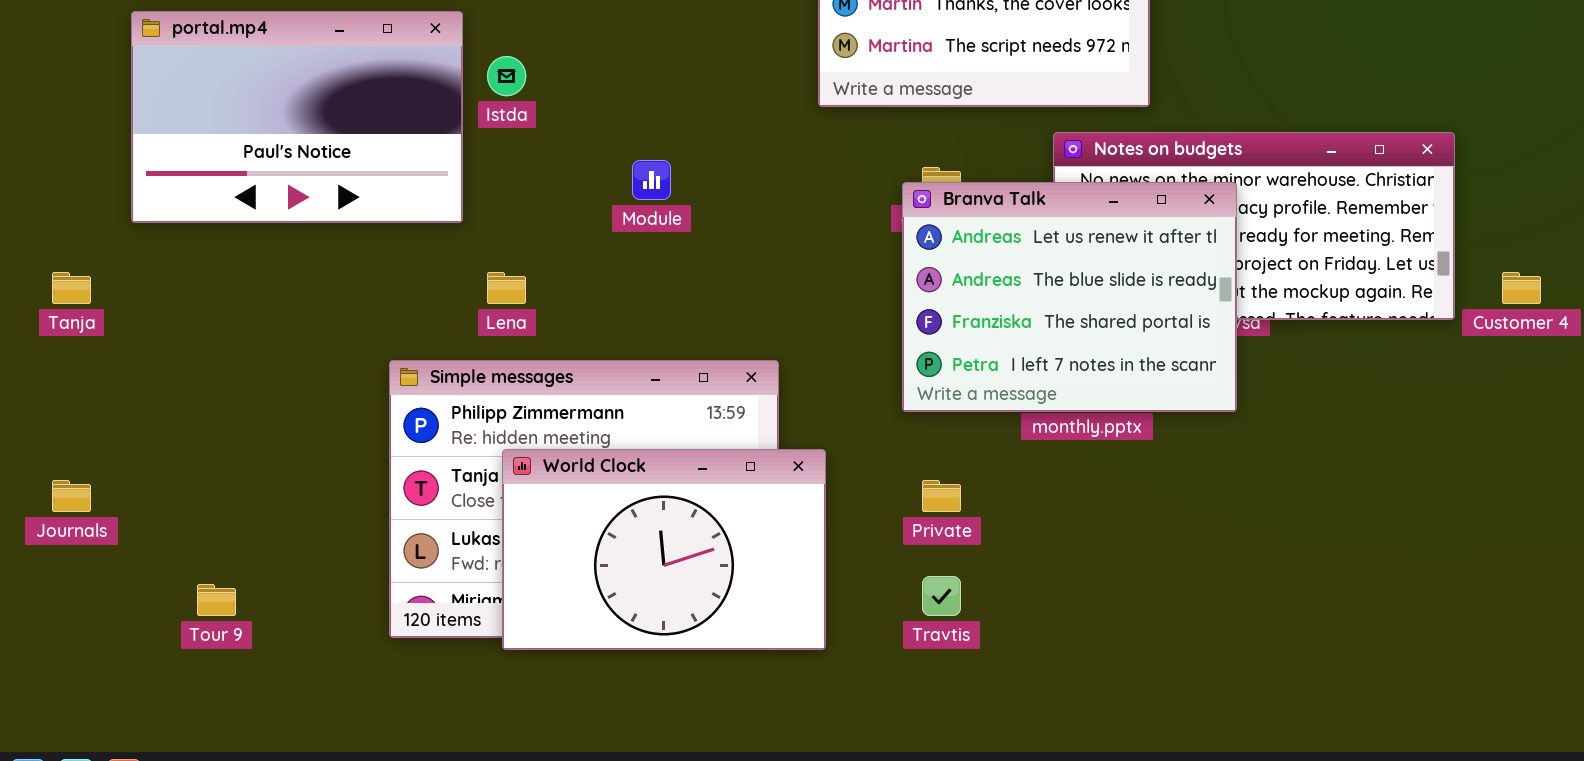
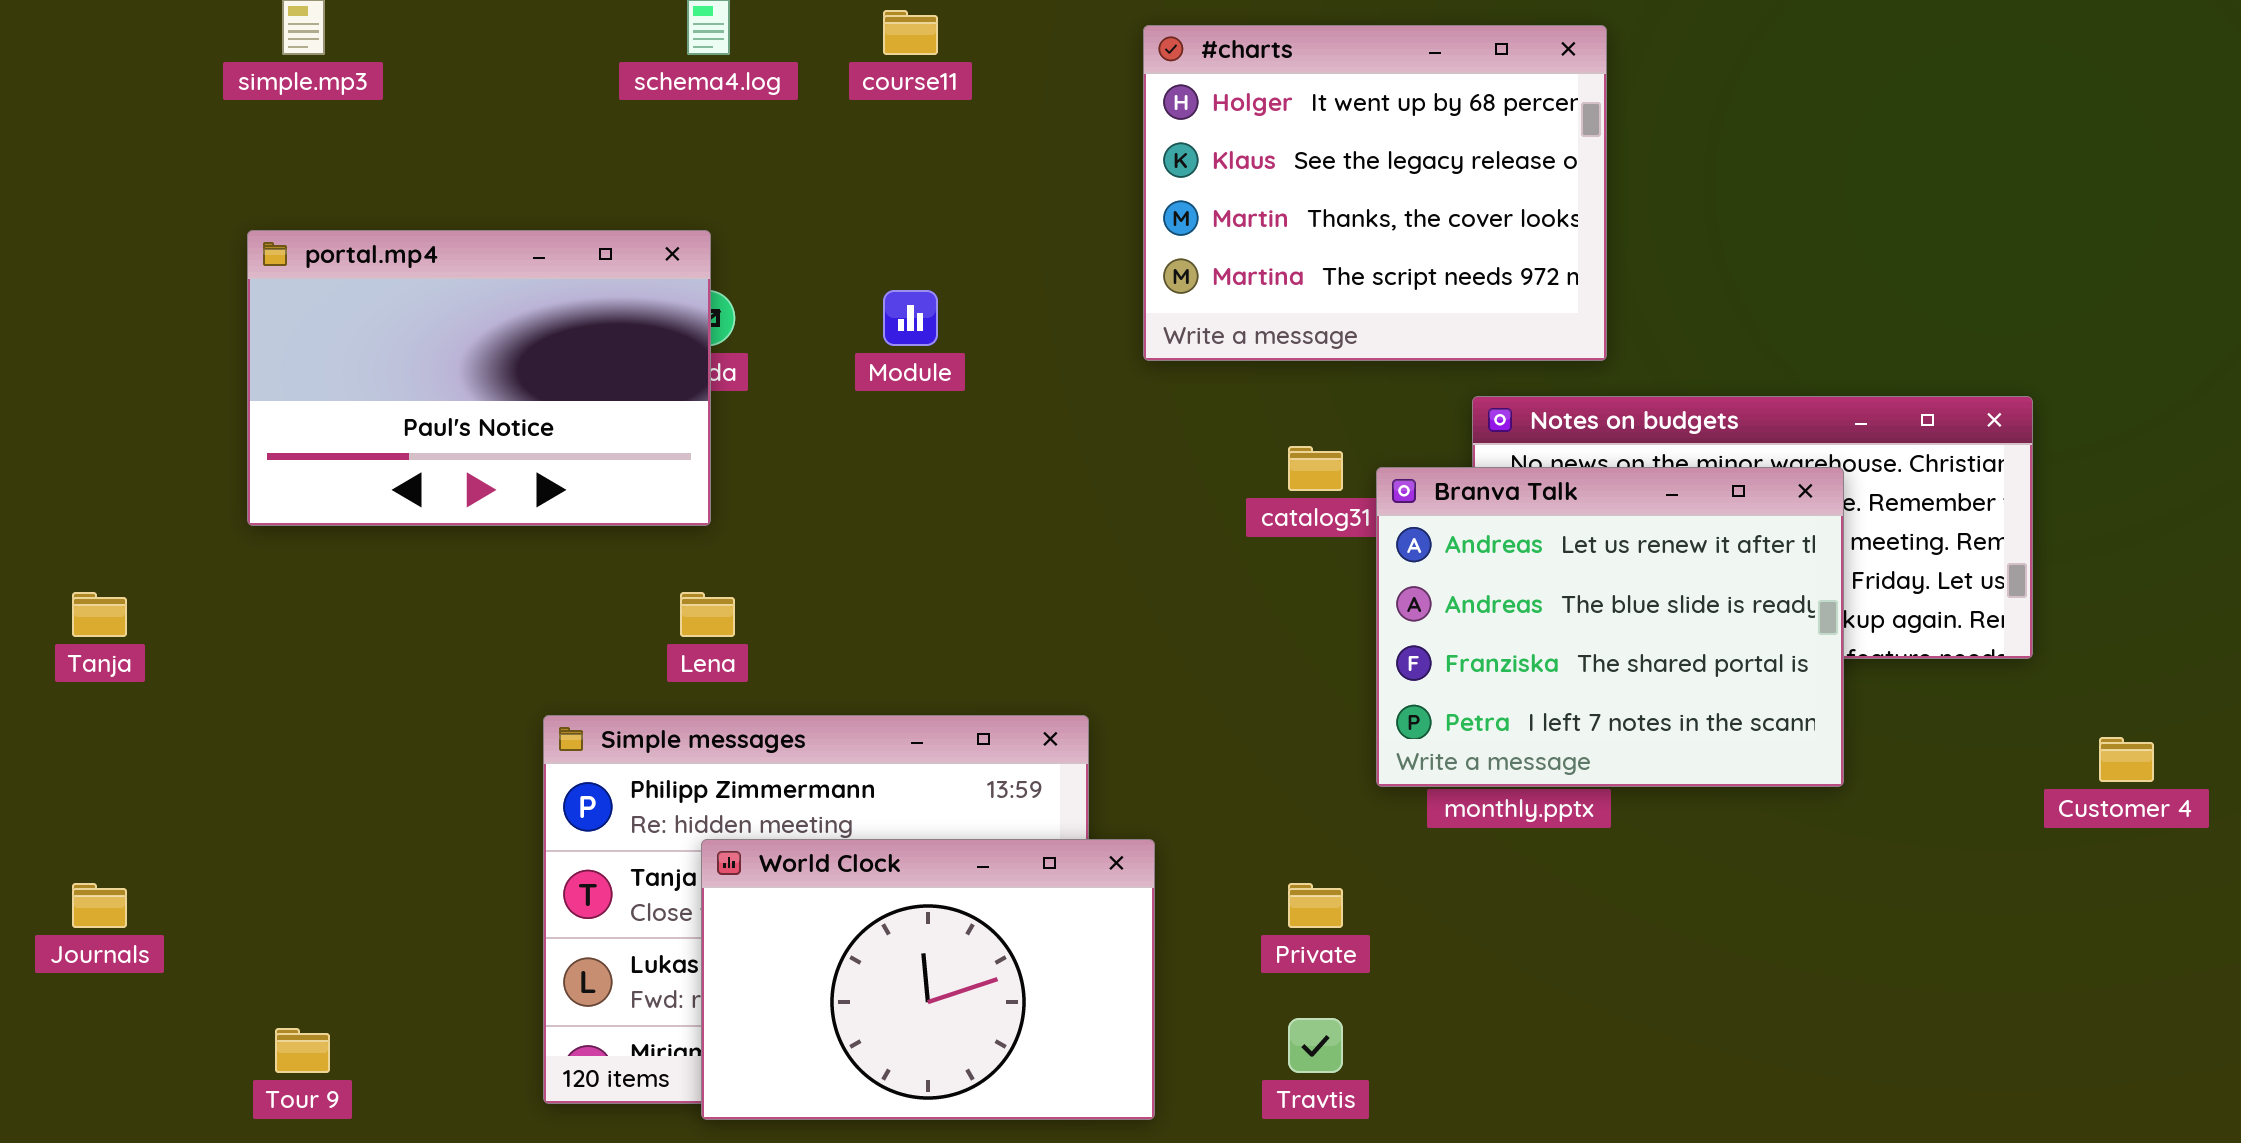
portal.mp4: [131,11,463,223] -> [247,230,711,526], moved
Module: [632,160,671,200] -> [883,290,938,346], moved
Branva Talk: [902,182,1237,412] -> [1376,467,1844,787], moved
Customer 4: [1502,272,1541,304] -> [2099,737,2154,782], moved

